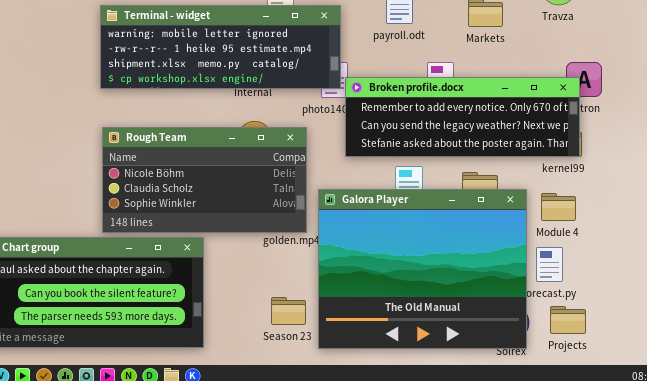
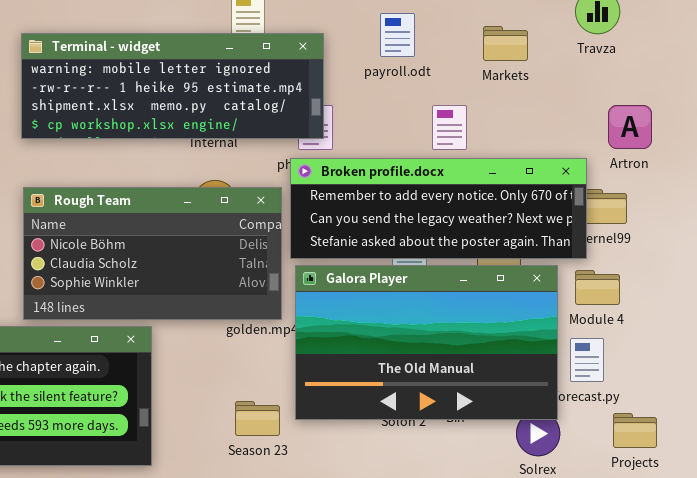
Broken profile.docx: [345,77,580,157] -> [290,158,587,259], moved
Galora Player: [318,189,527,349] -> [295,265,558,420], resized
Projects: [550,306,586,334] -> [613,413,657,448], moved

